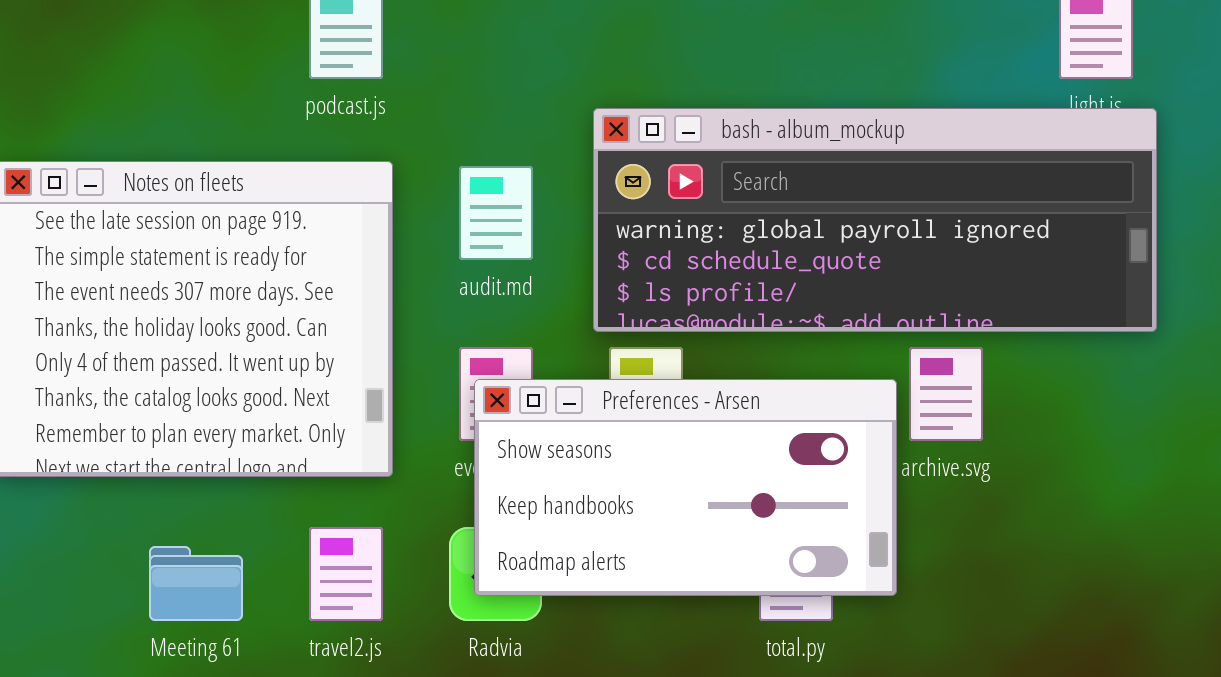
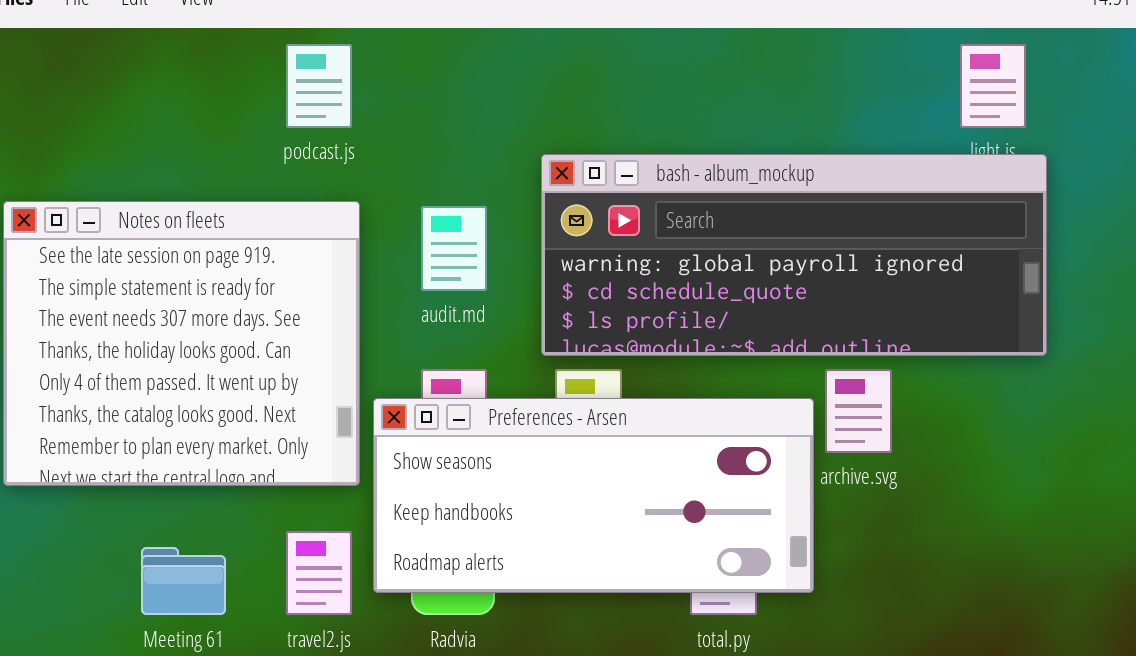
Preferences - Arsen: [474,379,897,596] -> [373,398,814,593], resized

